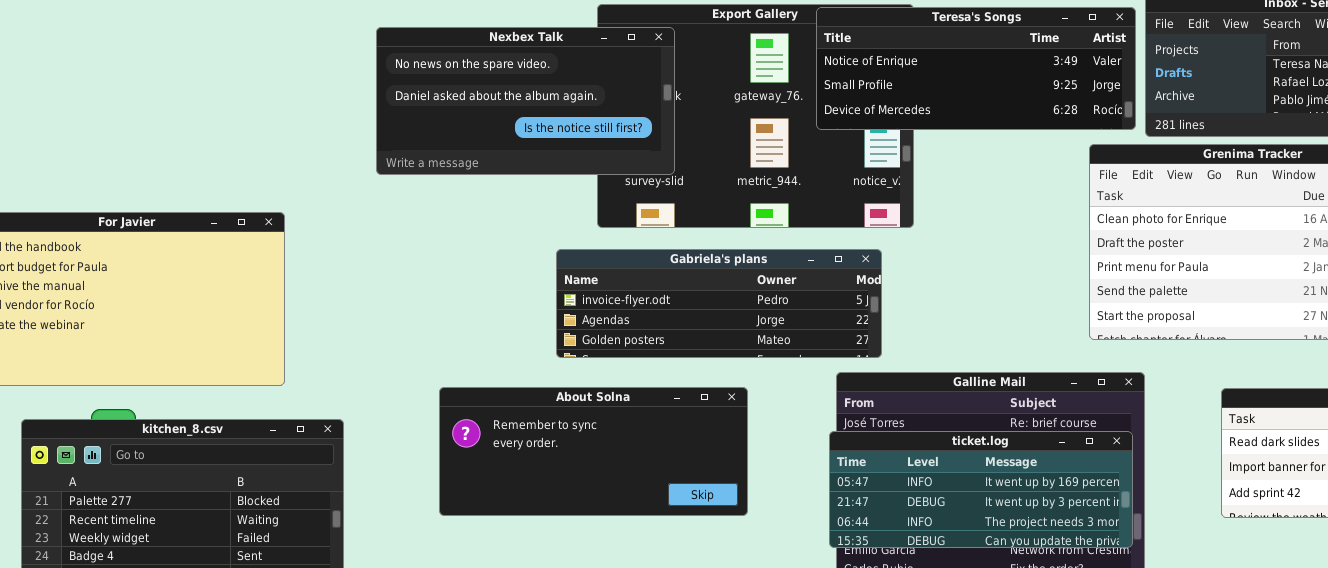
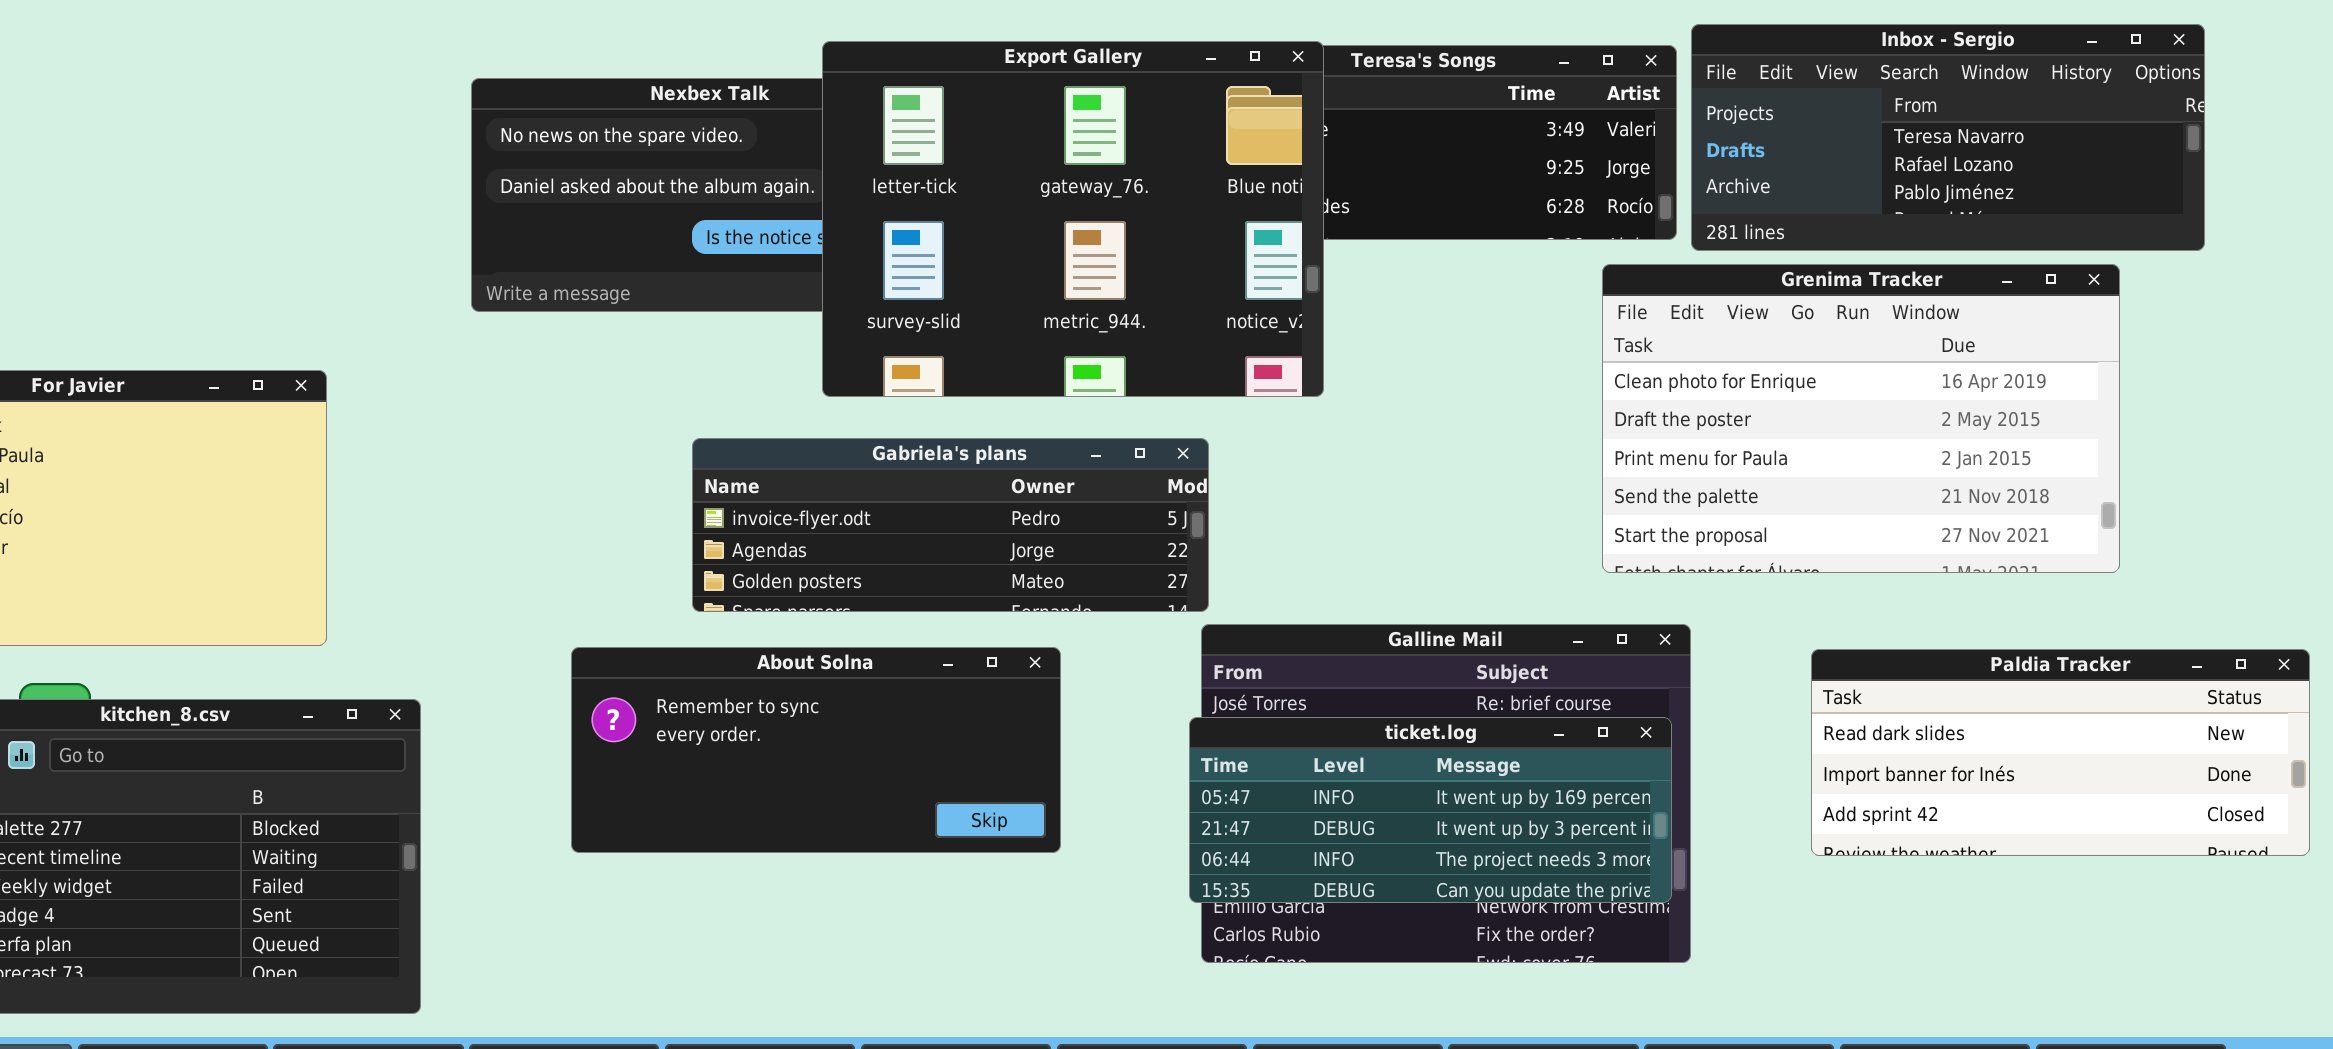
Export Gallery: [597,4,914,228] -> [822,41,1324,397], raised
Gabriela's plans: [556,249,882,358] -> [692,438,1209,612], moved

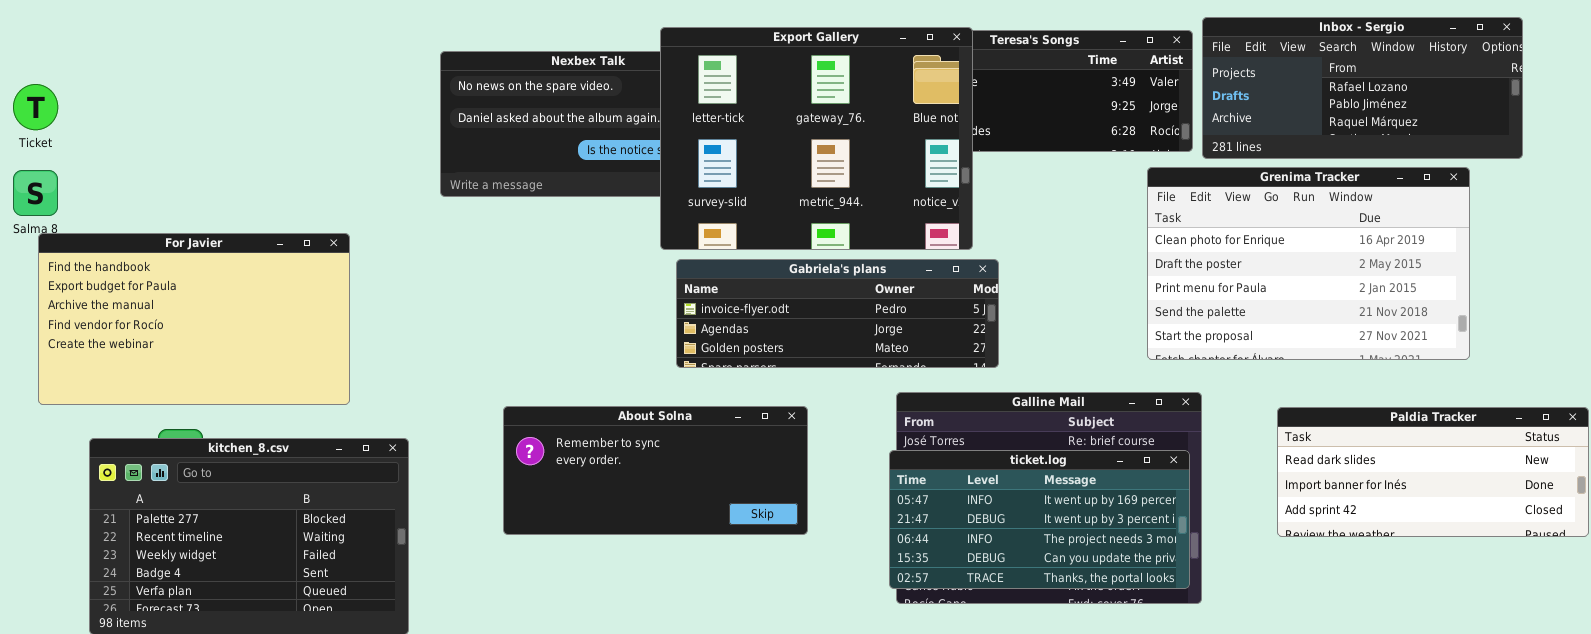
Inbox - Sergio: [1691,24,2205,251] -> [1202,17,1523,159], scrolled down 1 row
Gabriela's plans: [692,438,1209,612] -> [676,259,999,368], moved
ticket.log: [1189,717,1672,903] -> [889,450,1190,589], resized

